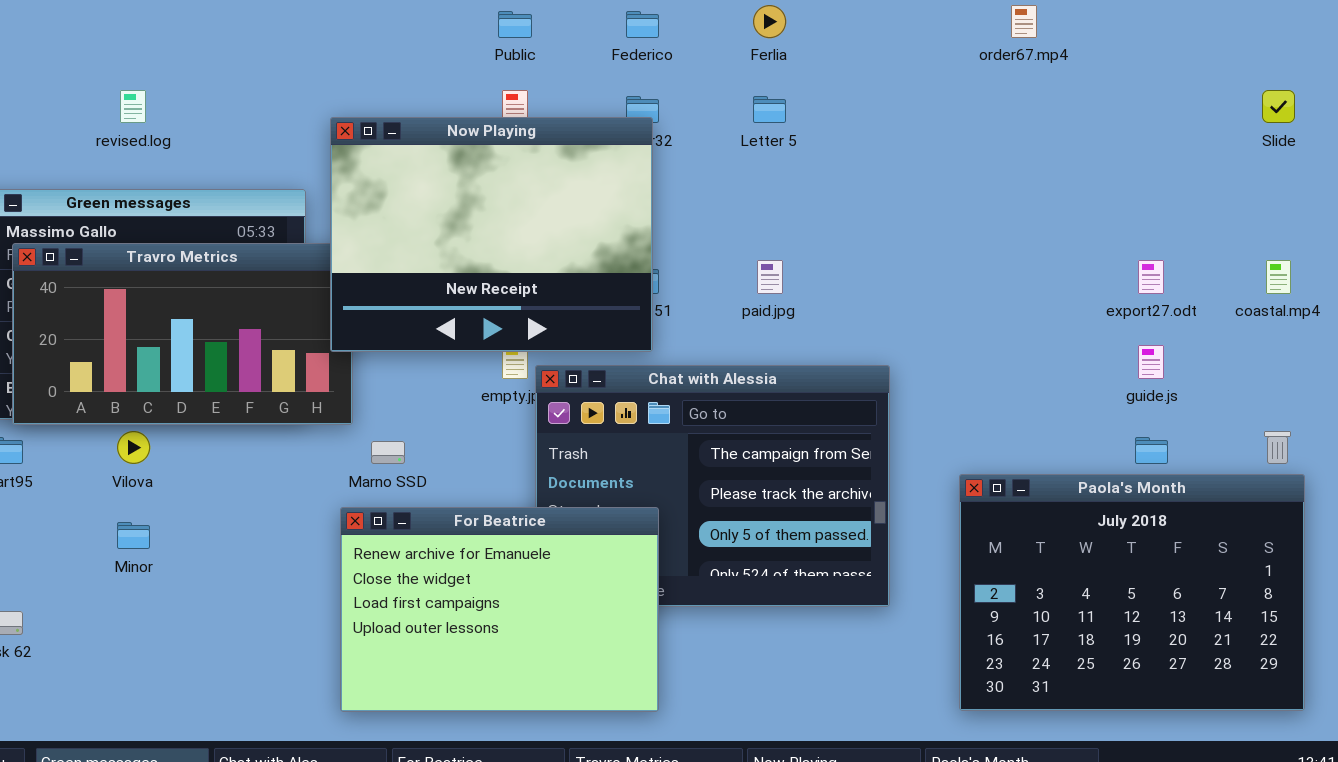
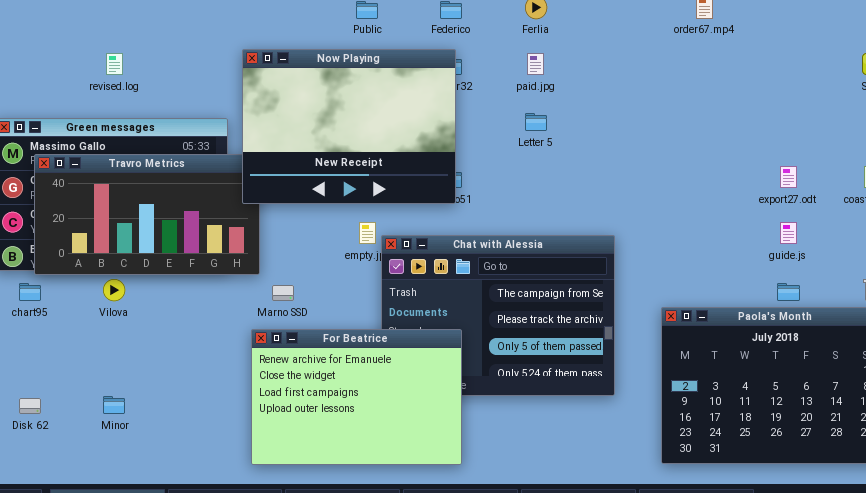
Letter 5: [753,96,786,123] -> [525,113,547,131], moved
Now Playing: [330,117,653,352] -> [242,49,456,204], moved
paid.jpg: [757,260,783,294] -> [527,53,544,75], moved
Minor: [117,522,150,549] -> [103,396,125,414], moved

